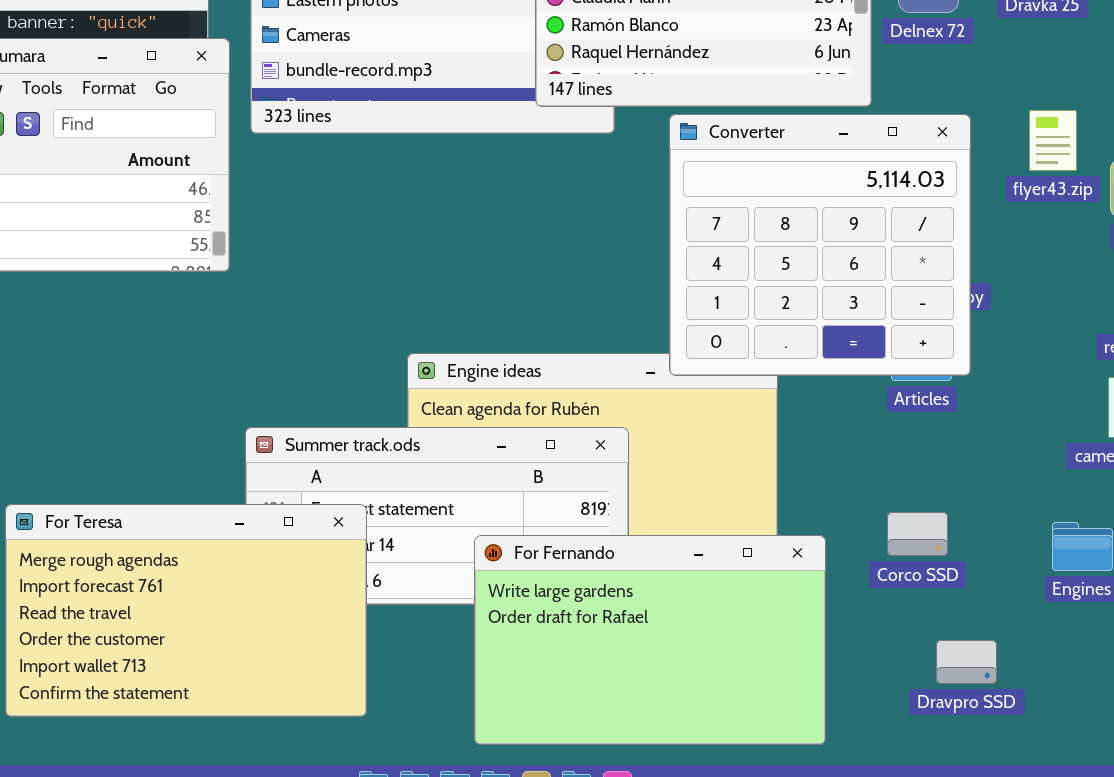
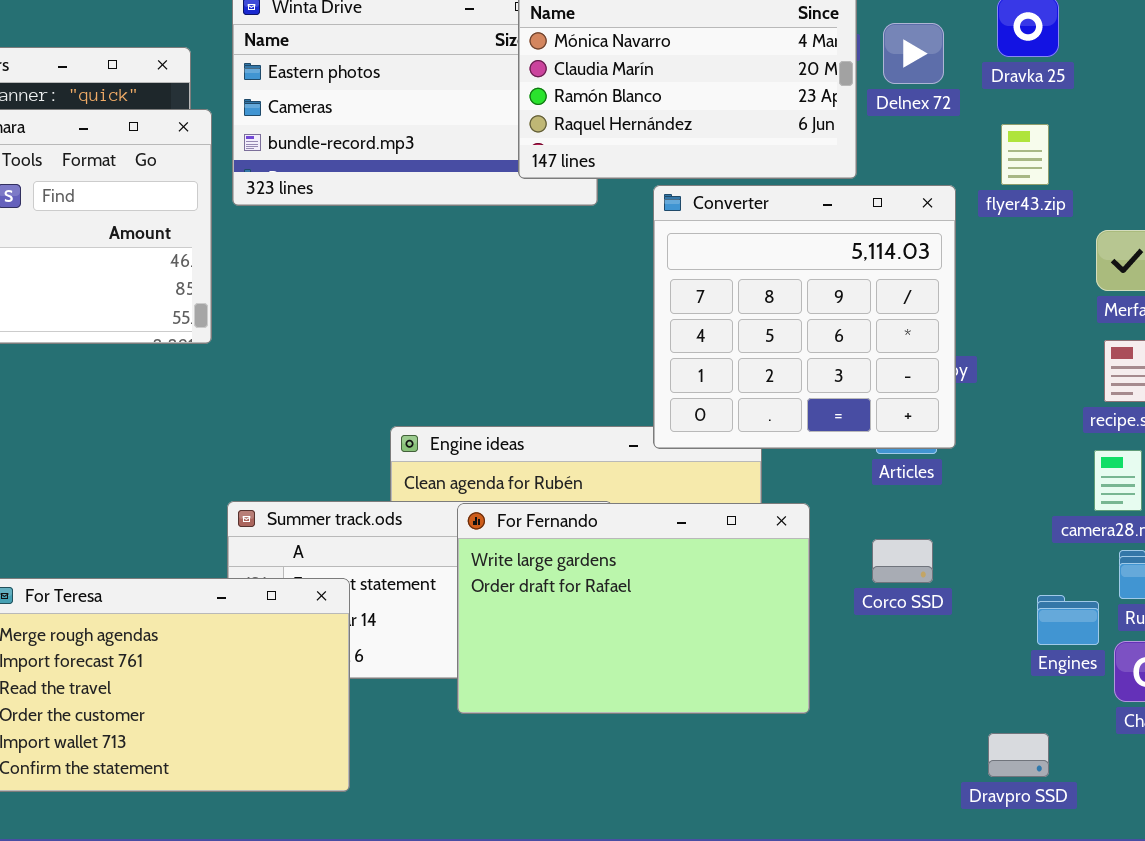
flyer43.zip: [1029,110,1077,171] -> [1001,124,1049,185], moved
Corco SSD: [887,512,948,556] -> [872,539,933,583], moved
For Fernando: [474,535,826,745] -> [457,503,810,714], moved
Dravpro SSD: [936,640,997,684] -> [988,733,1049,777], moved

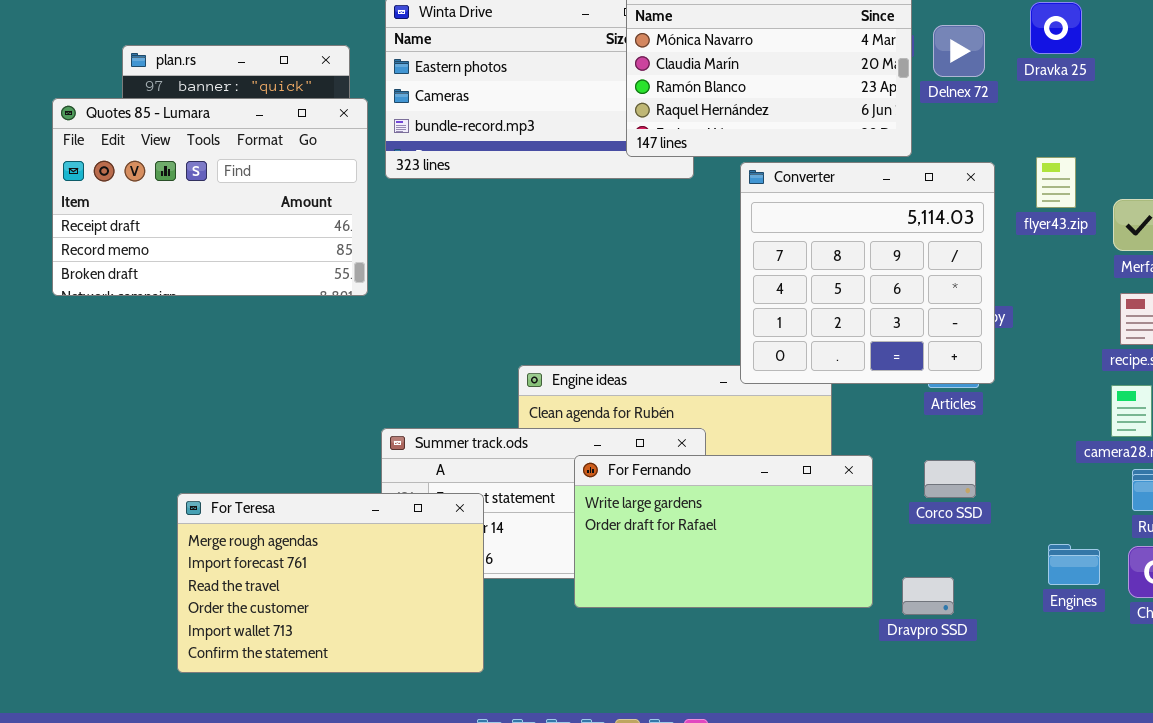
flyer43.zip: [1001,124,1049,185] -> [1036,157,1076,208], moved
For Fernando: [457,503,810,714] -> [574,455,873,608], resized
Engines: [1037,595,1099,645] -> [1048,544,1100,585], moved
Dravpro SSD: [988,733,1049,777] -> [902,577,954,615], moved

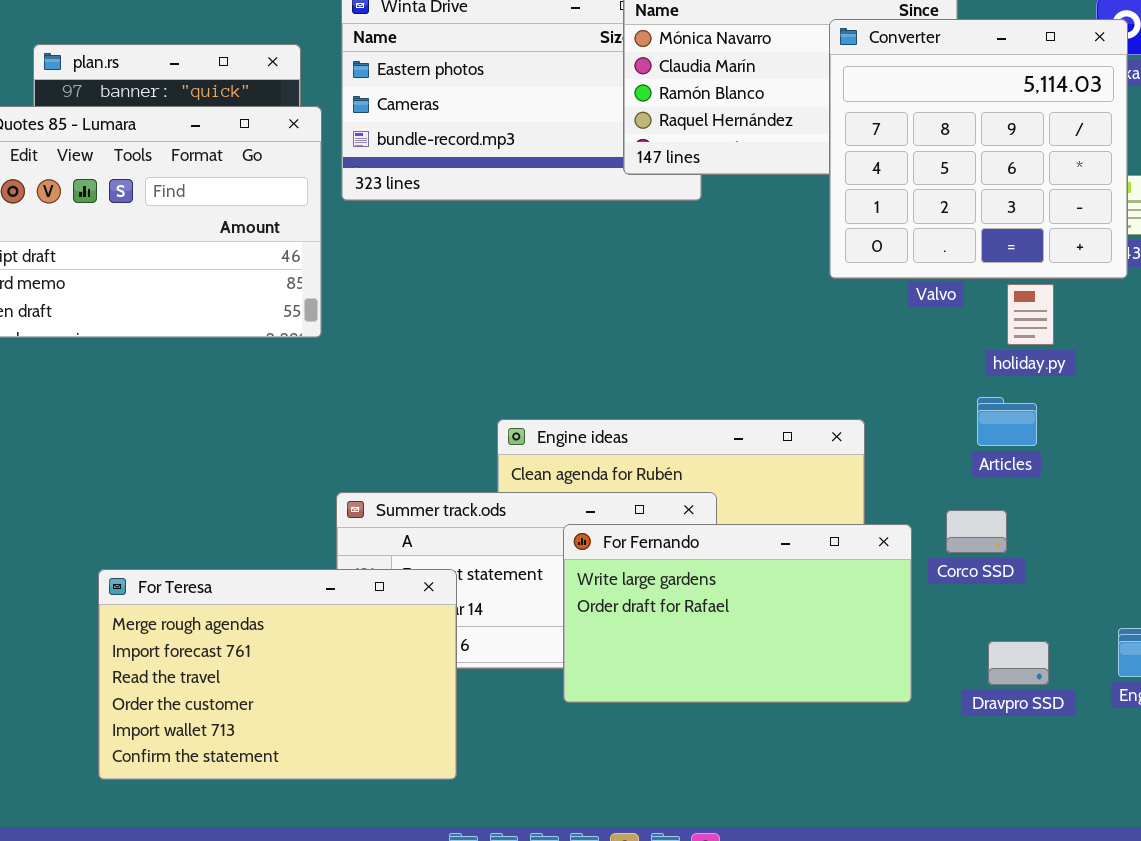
Converter: [740,162,995,384] -> [829,19,1128,279], moved
Corco SSD: [924,460,976,498] -> [946,510,1007,553], moved
Dravpro SSD: [902,577,954,615] -> [988,641,1049,685], moved

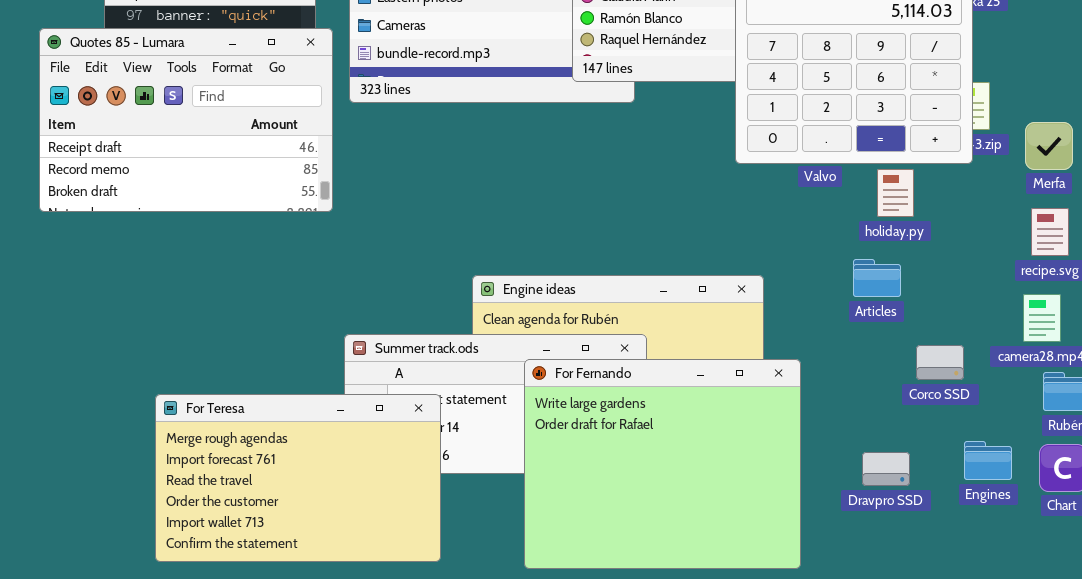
Corco SSD: [946,510,1007,553] -> [916,345,964,380], moved
For Fernando: [563,524,912,703] -> [524,359,801,569], resized

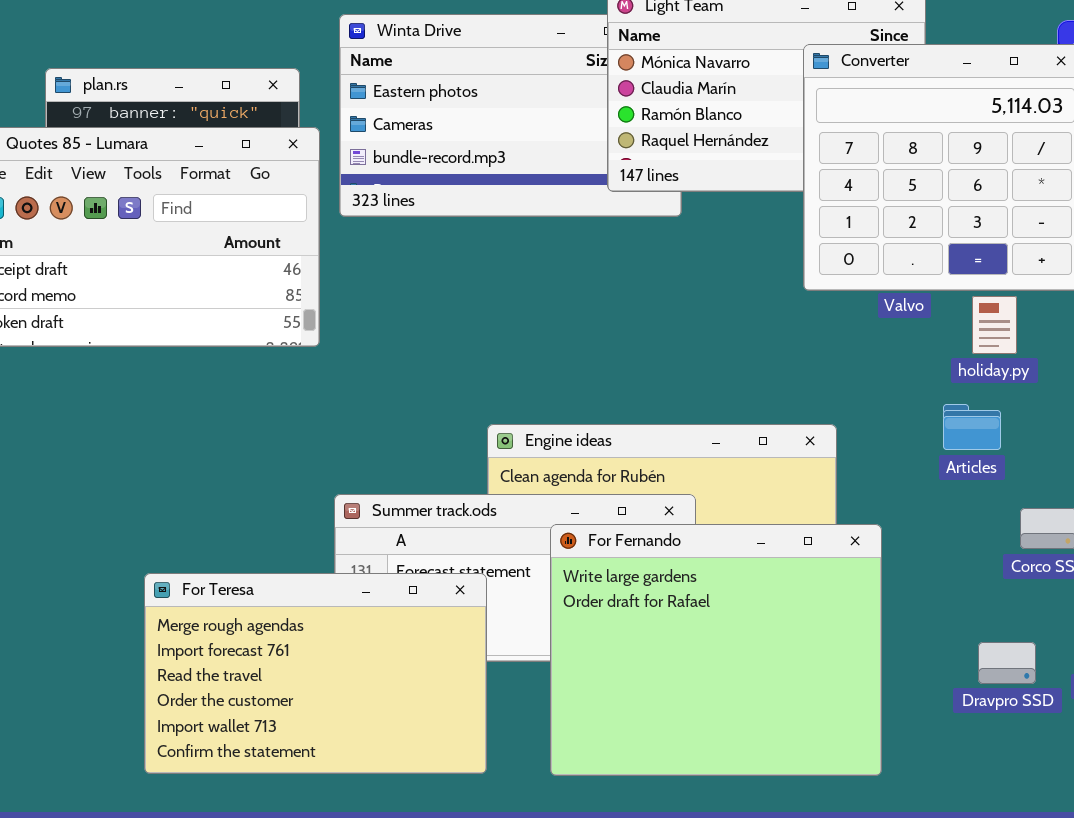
For Teresa: [155,394,441,562] -> [144,573,487,774], moved
Dravpro SSD: [862,452,910,486] -> [978,642,1036,684], moved

